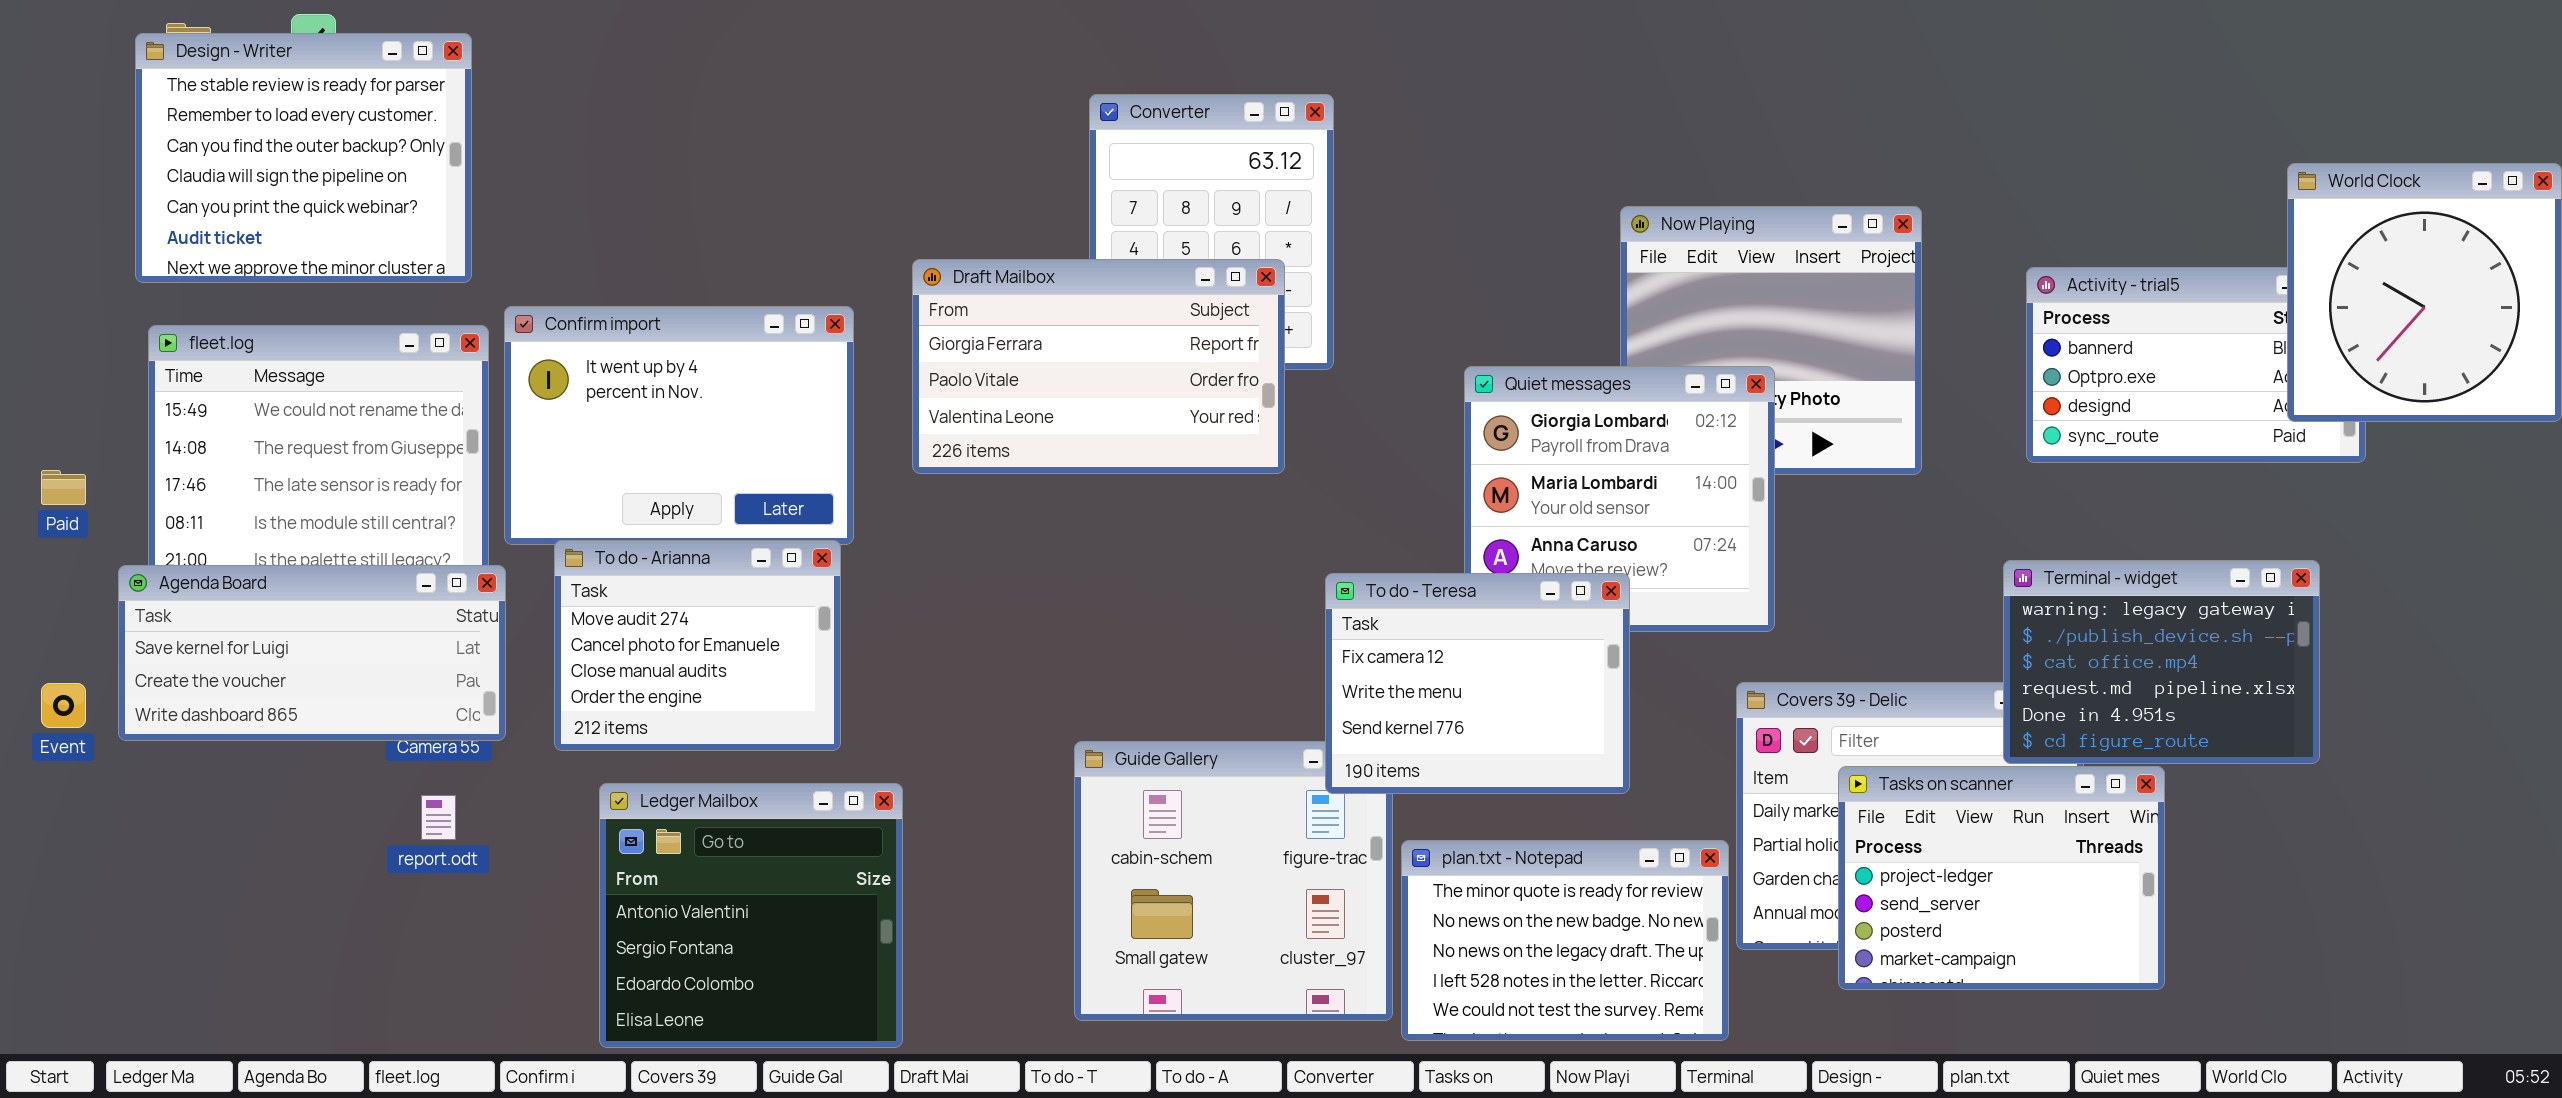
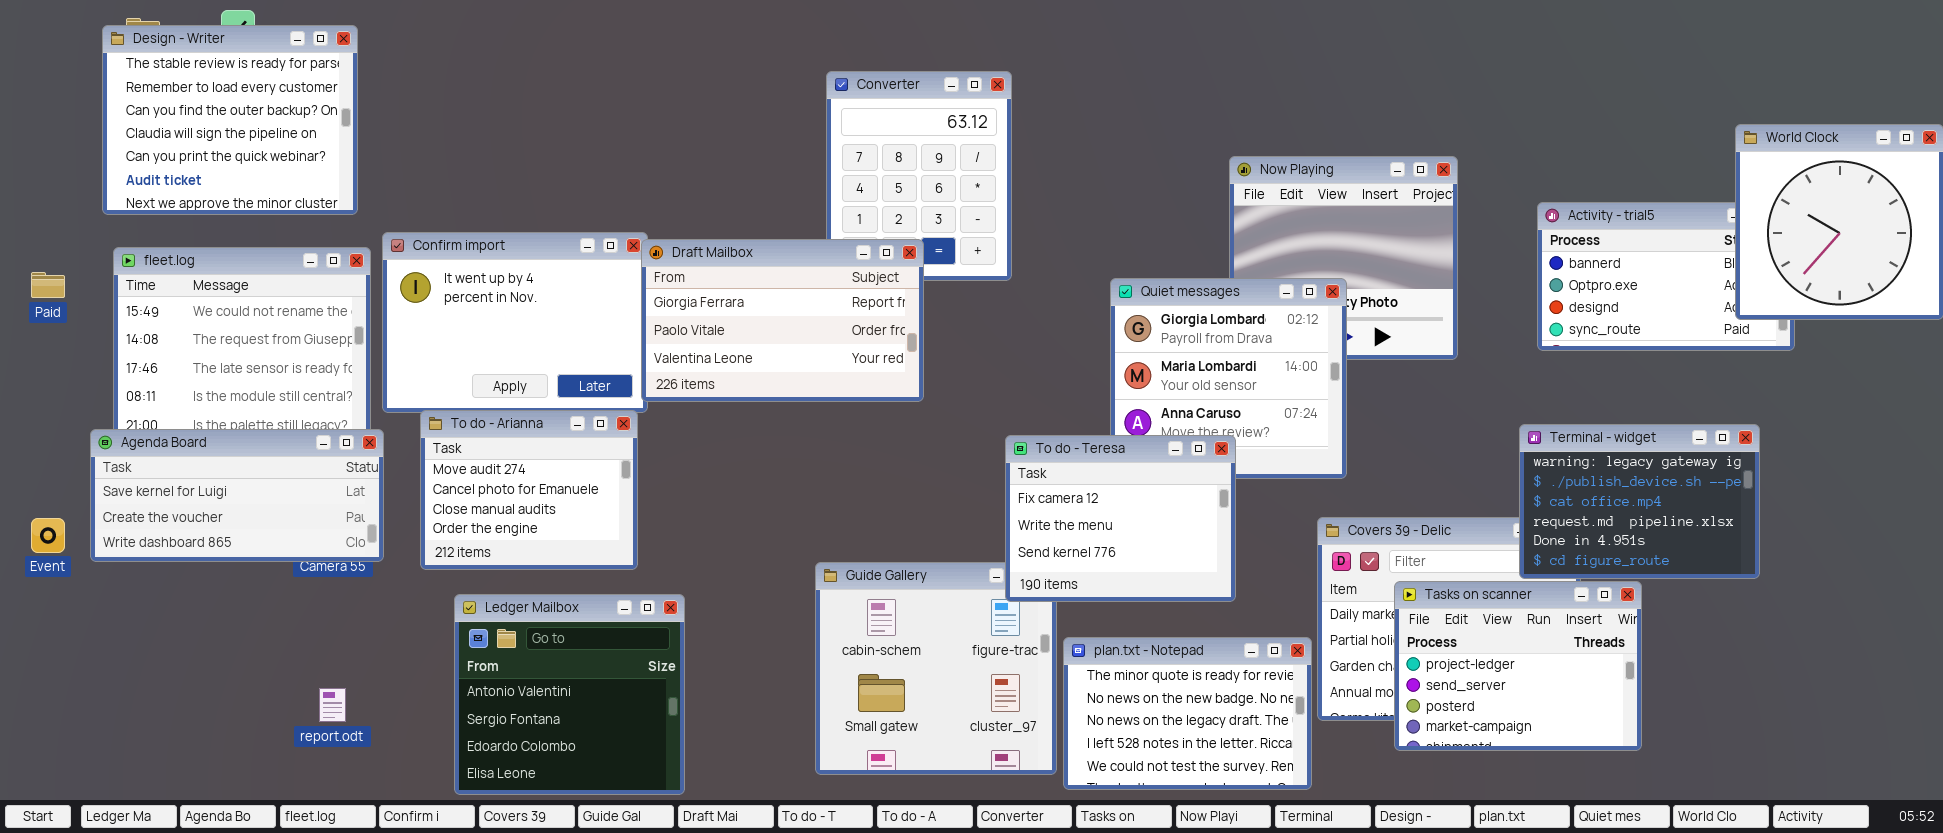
Draft Mailbox: [912,259,1285,474] -> [641,239,924,402], moved
Paid: [41,470,86,505] -> [31,272,65,298], moved
report.odt: [421,795,456,840] -> [319,688,346,722], moved

